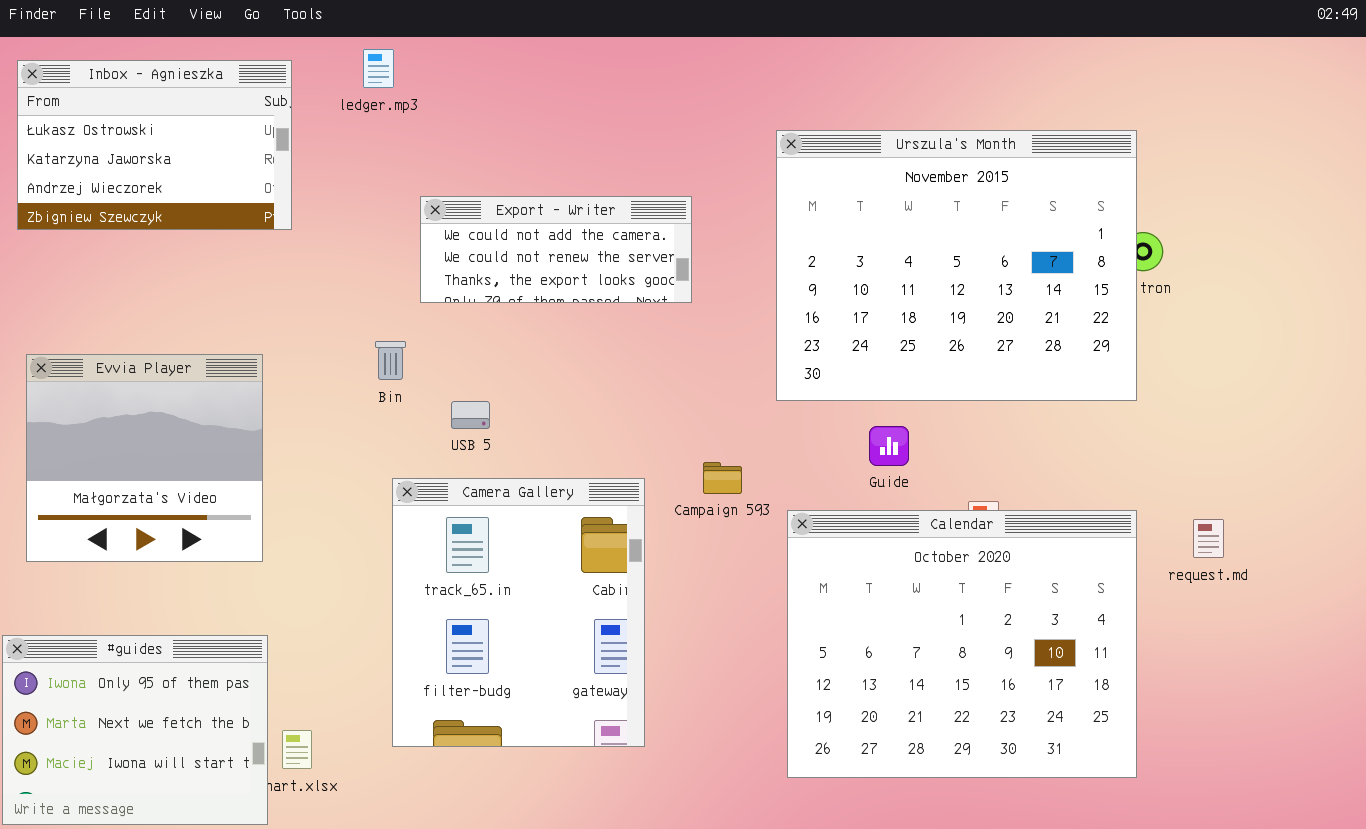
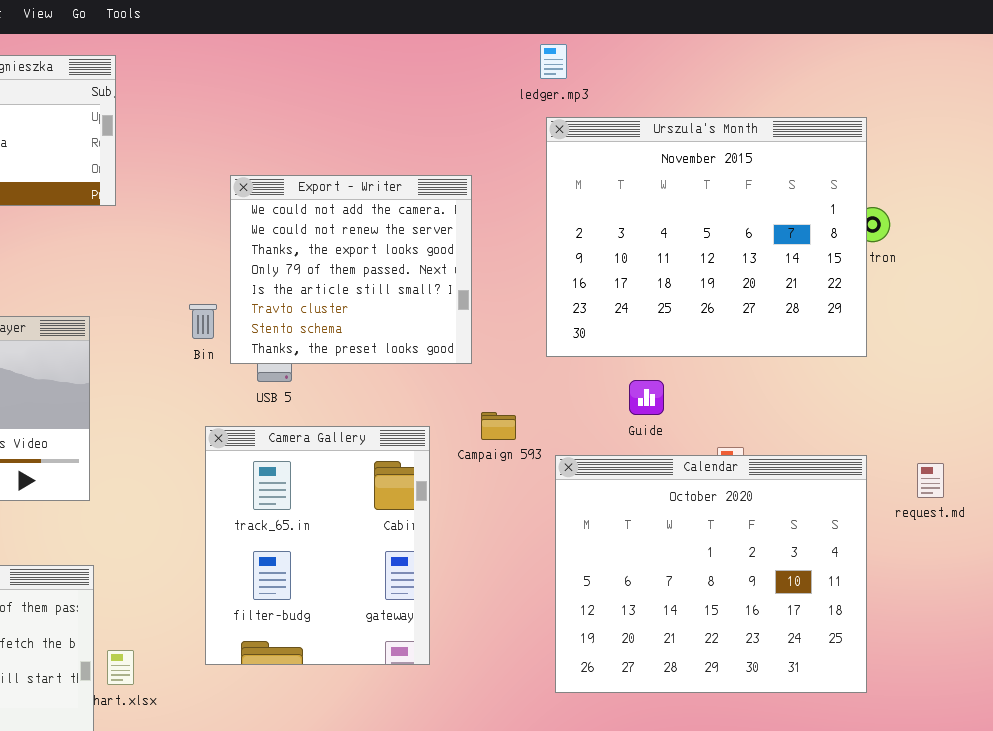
ledger.mp3: [363,49,394,88] -> [540,44,567,79], moved
Export - Writer: [420,196,692,303] -> [230,175,472,364], resized

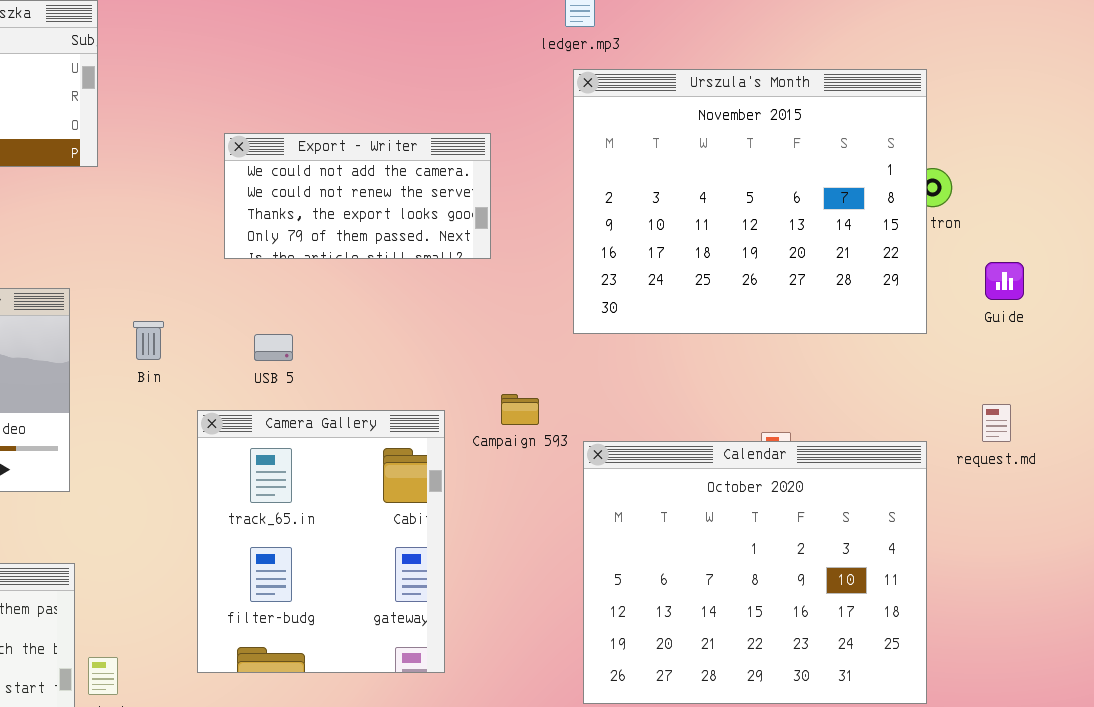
Export - Writer: [230,175,472,364] -> [224,133,491,259], resized
Bin: [189,304,217,339] -> [133,321,164,360], moved
Guide: [629,380,664,415] -> [985,262,1024,300], moved
request.md: [917,463,944,498] -> [982,404,1011,442], moved

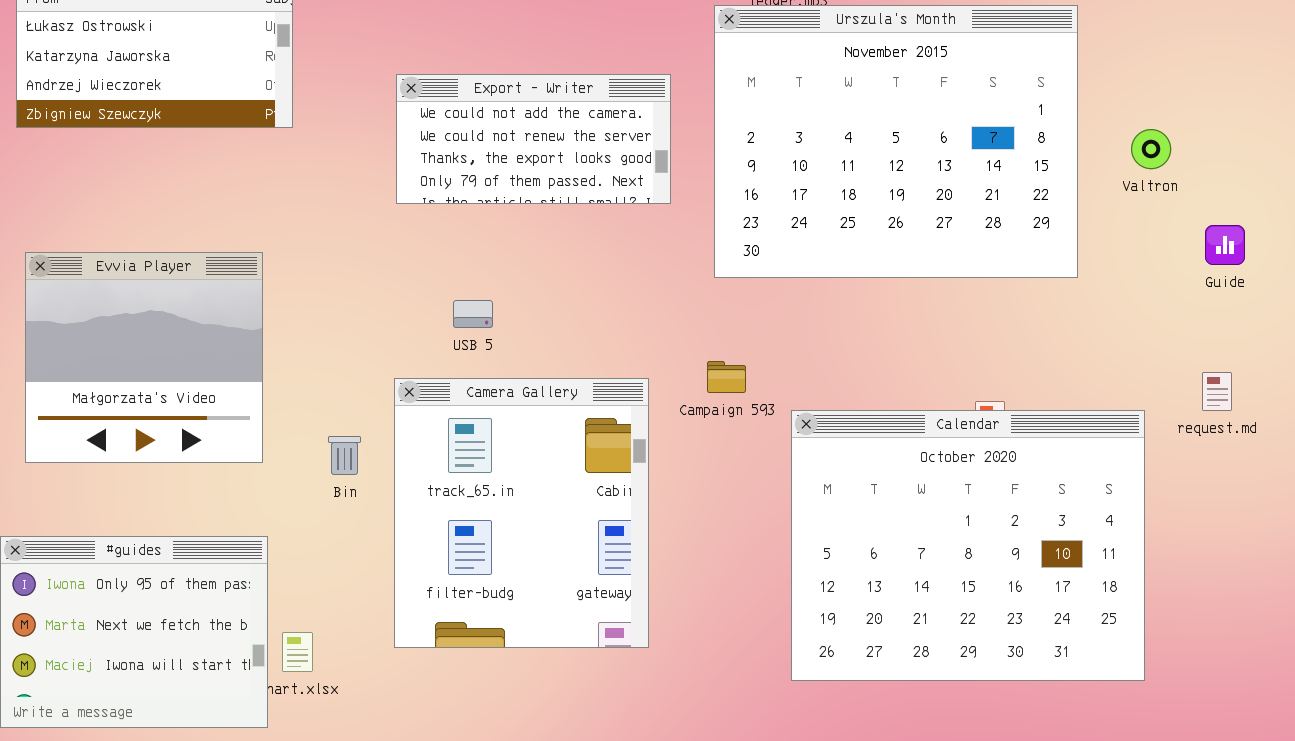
Urszula's Month: [573,69,927,334] -> [714,5,1078,278], moved
Export - Writer: [224,133,491,259] -> [396,74,671,204], moved
Bin: [133,321,164,360] -> [328,436,361,475], moved

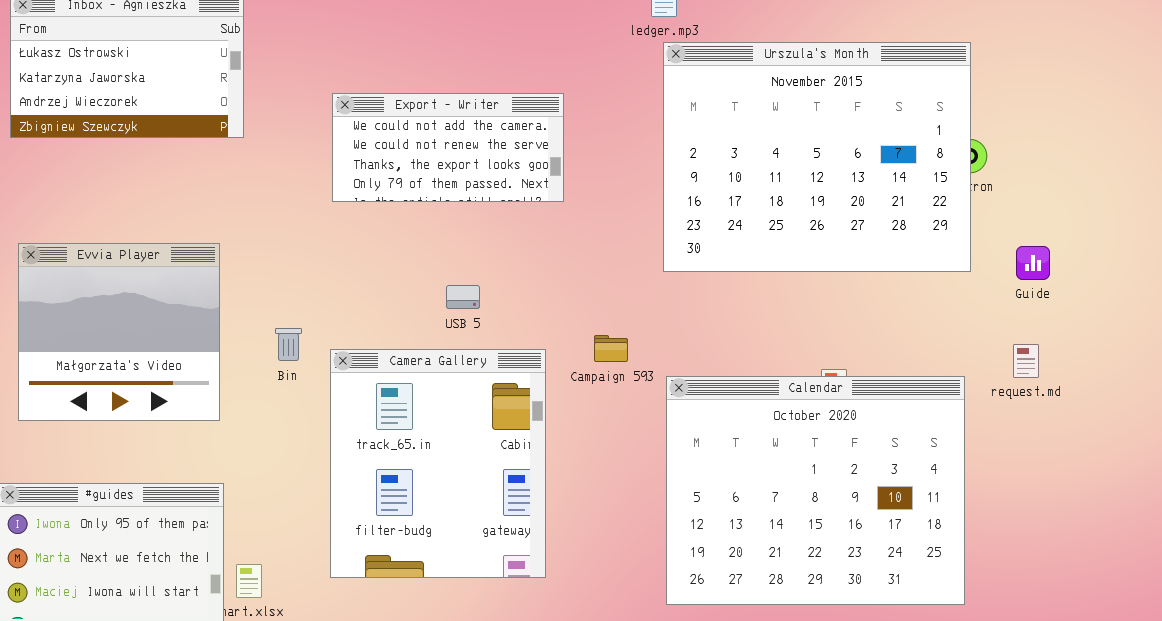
Urszula's Month: [714,5,1078,278] -> [663,42,971,272], moved
Guide: [1205,225,1245,265] -> [1016,246,1050,280], moved
USB 5: [453,300,493,328] -> [446,285,480,309], moved
Bin: [328,436,361,475] -> [275,328,302,361], moved

